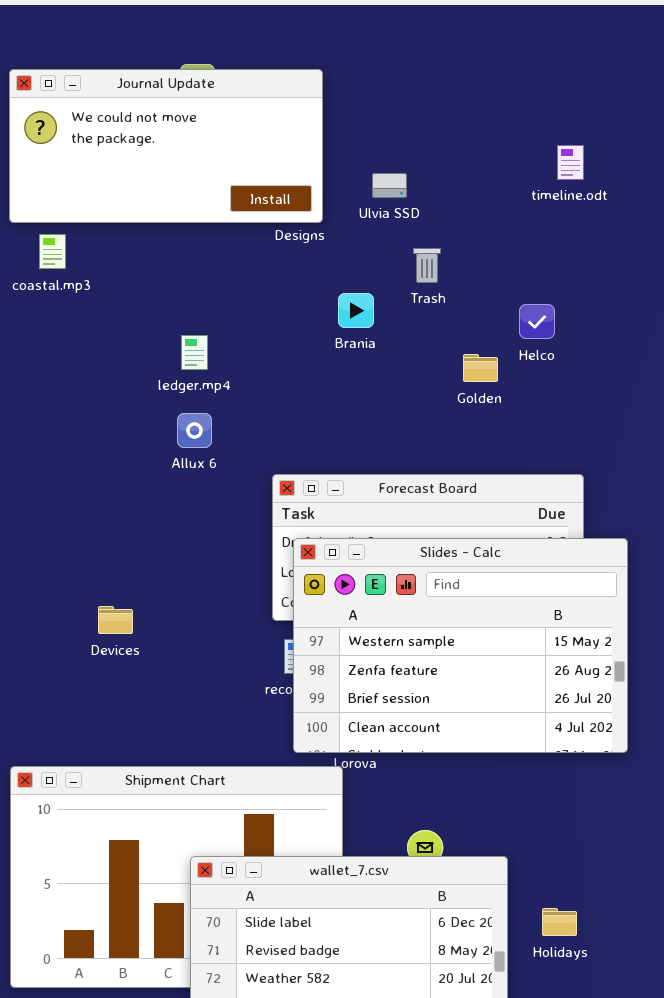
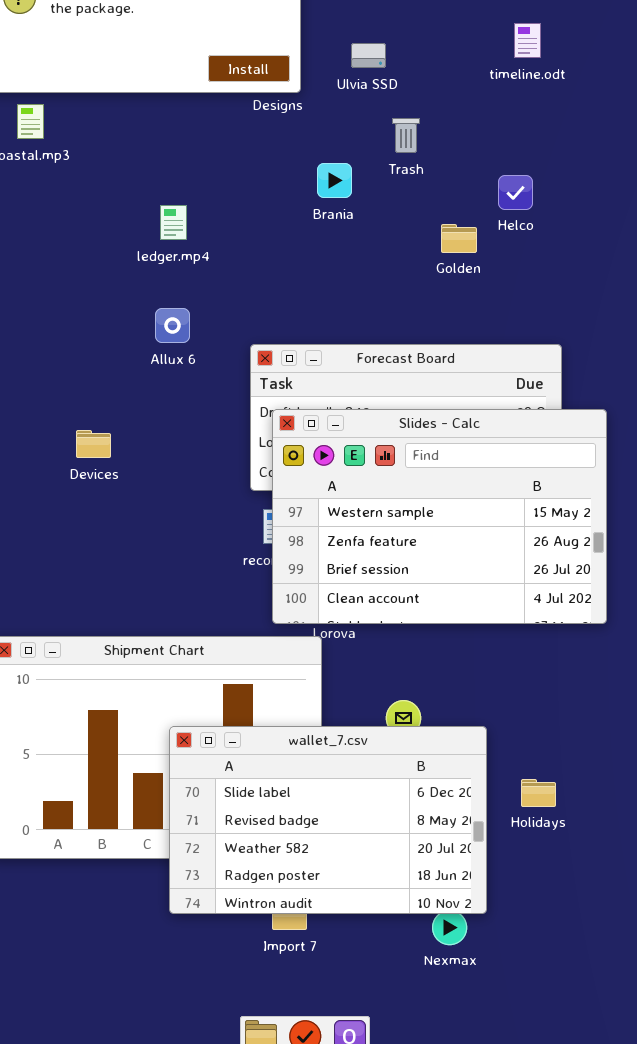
timeline.odt: [557,145,584,180] -> [514,23,541,58], moved
Allux 6: [177,413,212,448] -> [155,308,190,343], moved
Devices: [98,606,133,634] -> [76,430,111,458], moved

